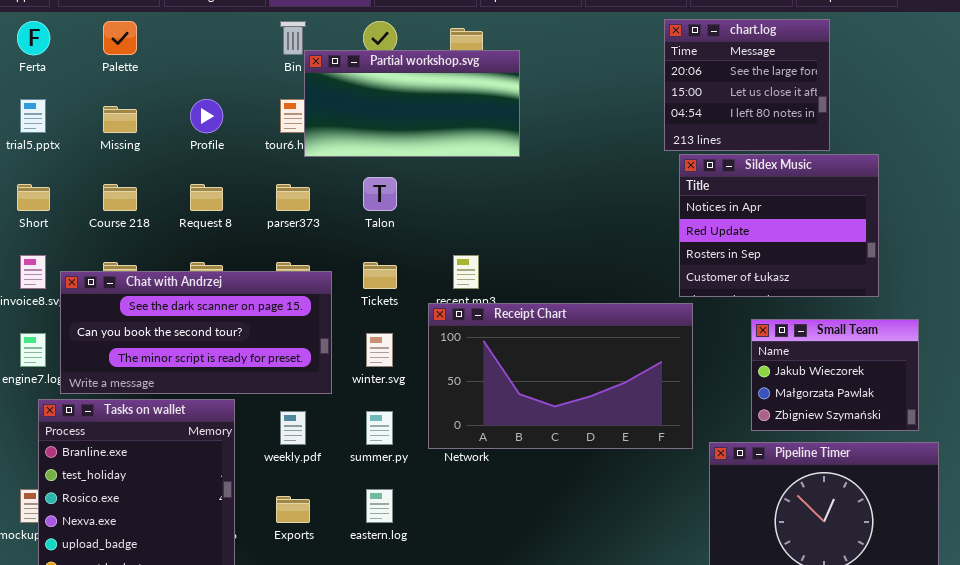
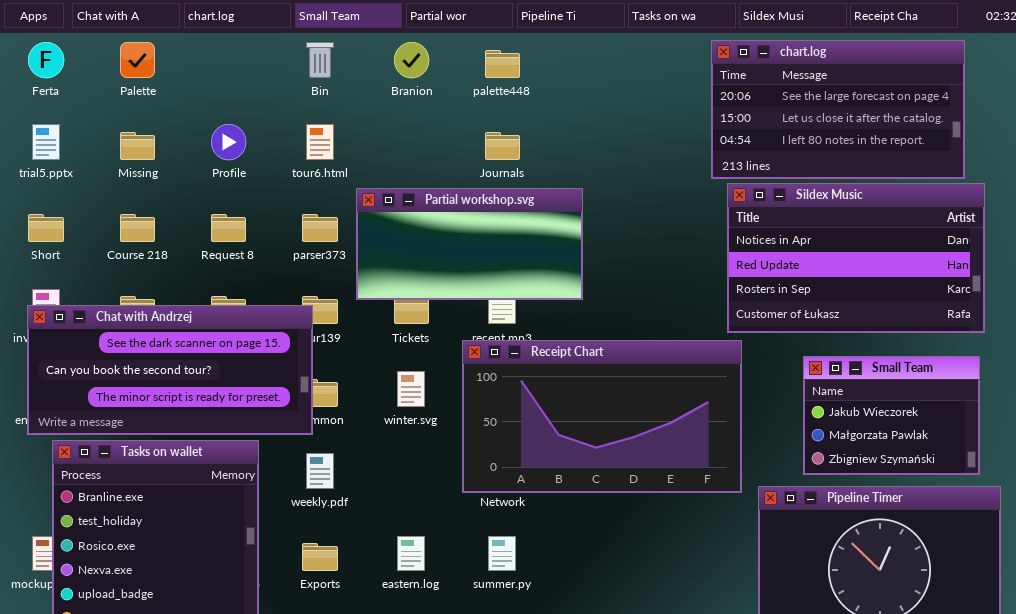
chart.log: [664,19,830,151] -> [711,40,965,179], resized
Partial workshop.svg: [304,50,520,157] -> [356,188,583,300], moved
Sildex Music: [679,154,879,297] -> [727,183,985,333], resized
Chat with Andrzej: [60,271,332,394] -> [27,305,313,435], moved
summer.py: [366,411,393,445] -> [488,536,516,571], moved

